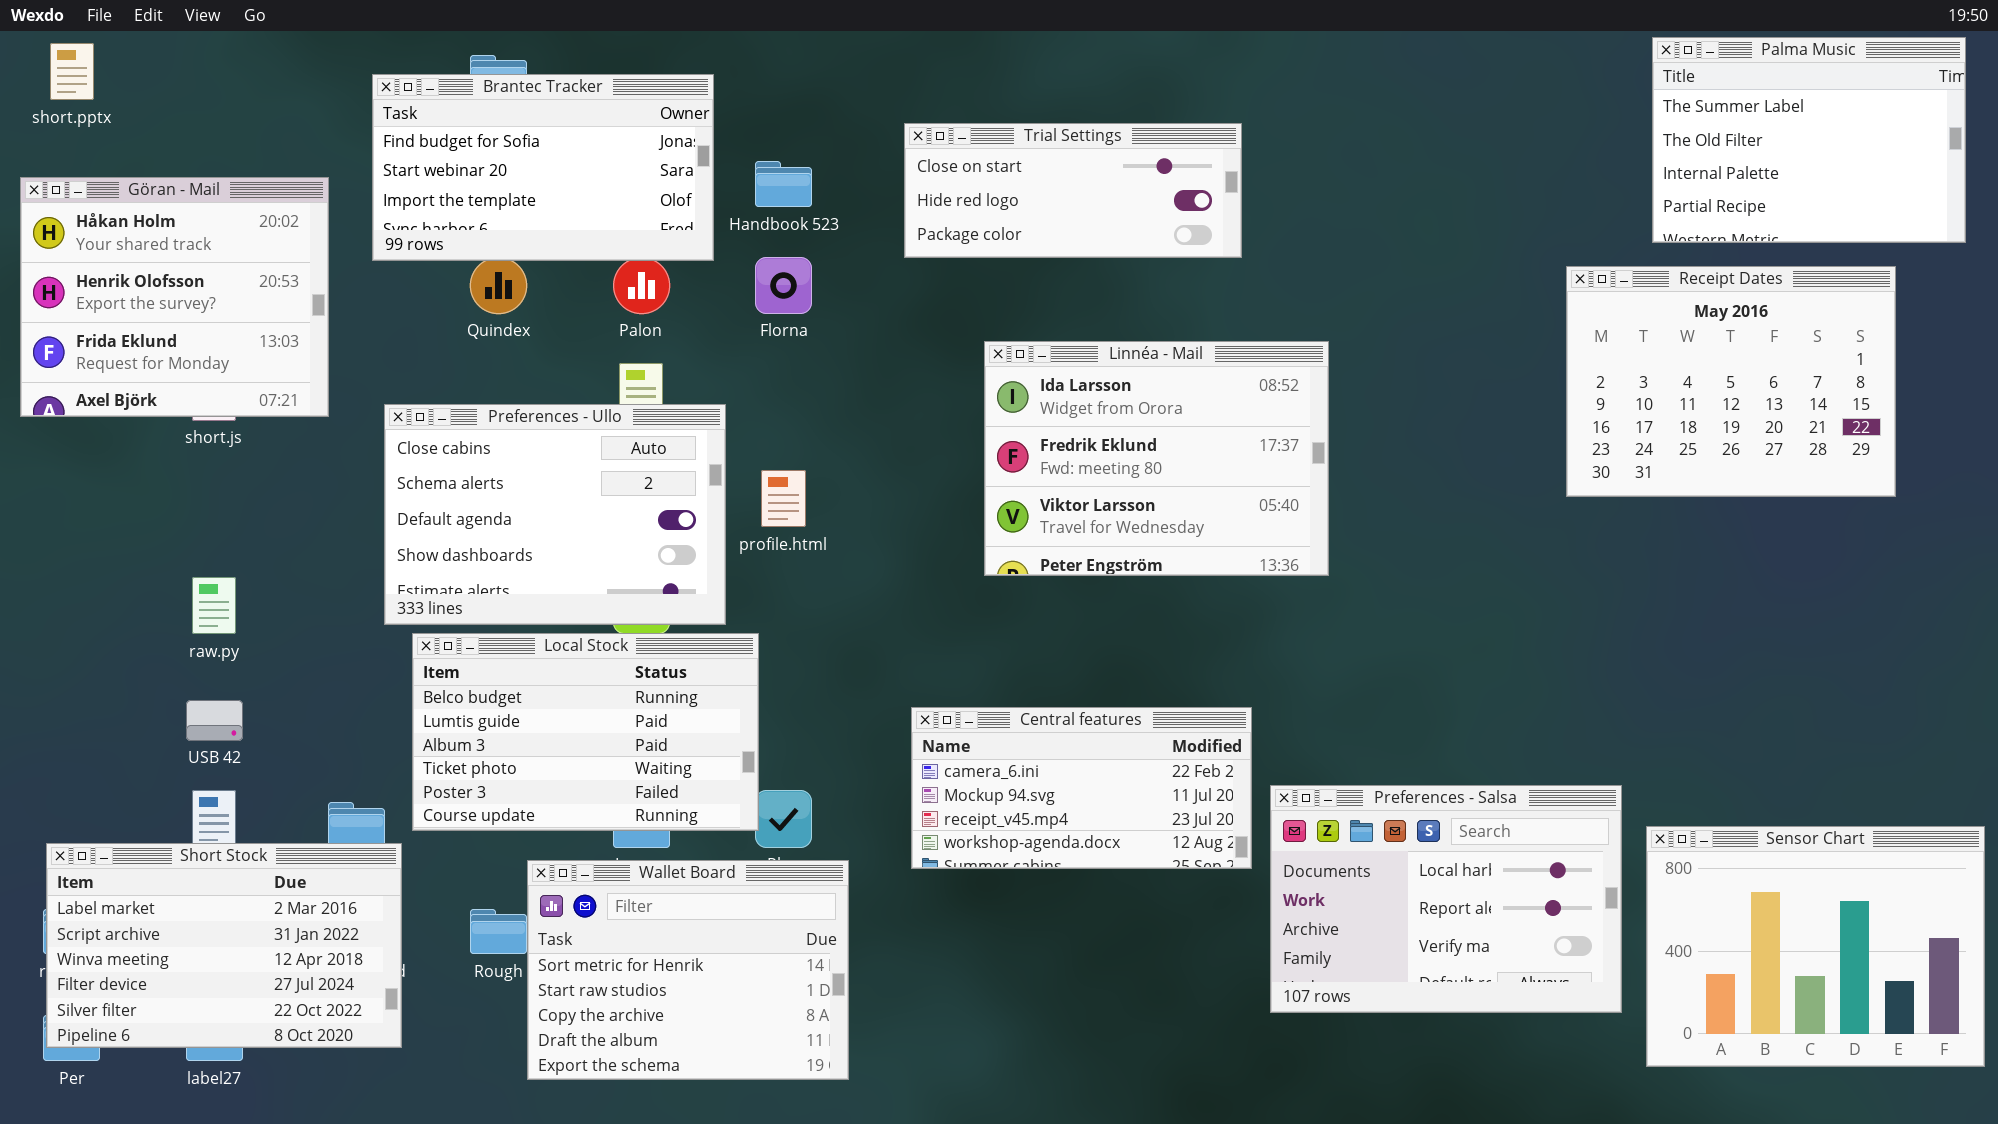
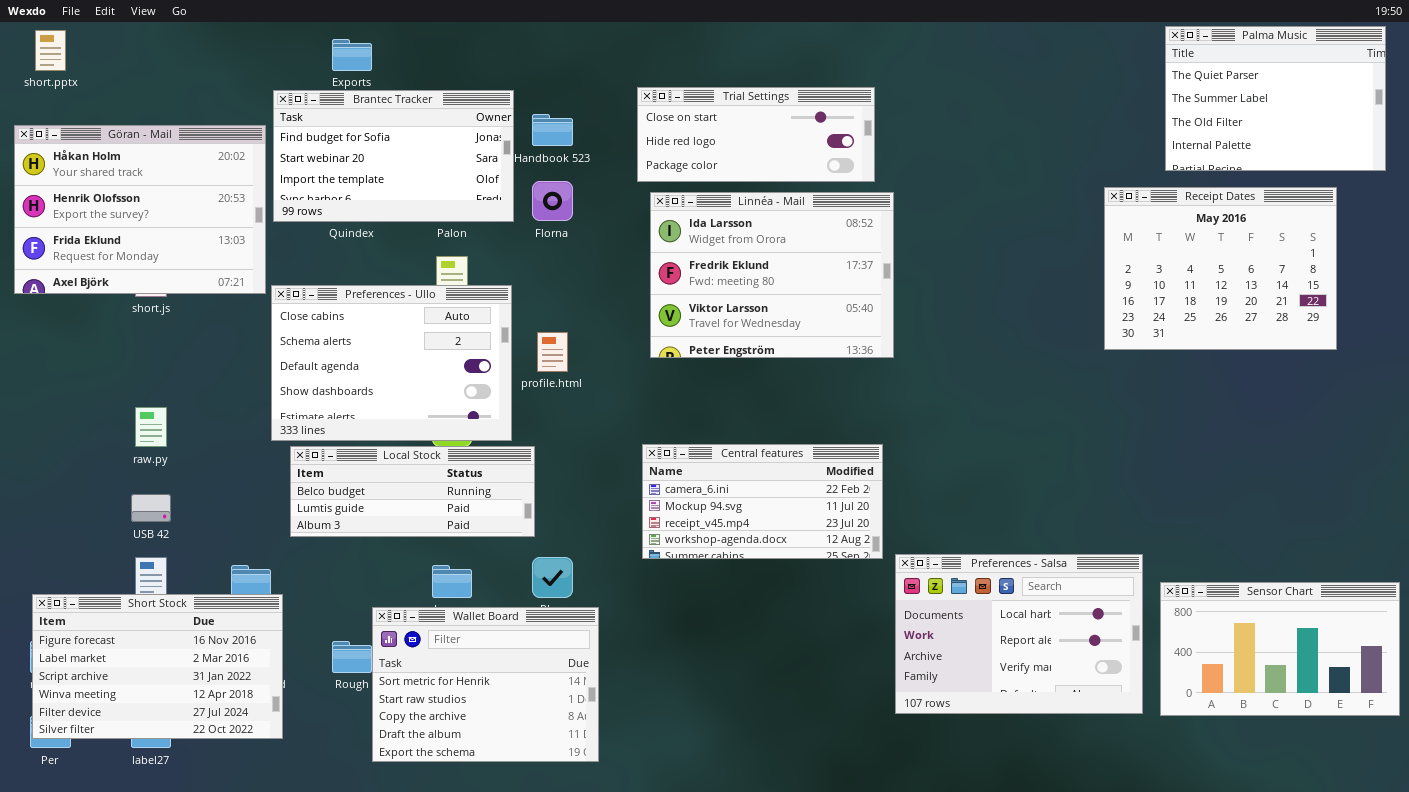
Palma Music: [1652,37,1966,243] -> [1165,26,1386,171], scrolled up 1 row
Brantec Tracker: [372,74,714,261] -> [273,90,514,222], moved
Göran - Mail: [20,177,329,417] -> [14,125,266,294], resized
Linnéa - Mail: [984,341,1329,576] -> [650,192,894,358], moved
Local Stock: [412,633,759,831] -> [290,446,535,537], resized
Central features: [911,707,1252,869] -> [642,444,883,559], moved
Sensor Chart: [1646,826,1985,1067] -> [1160,582,1400,716], resized
Short Stock: [46,843,402,1048] -> [32,594,283,739], scrolled up 1 row

